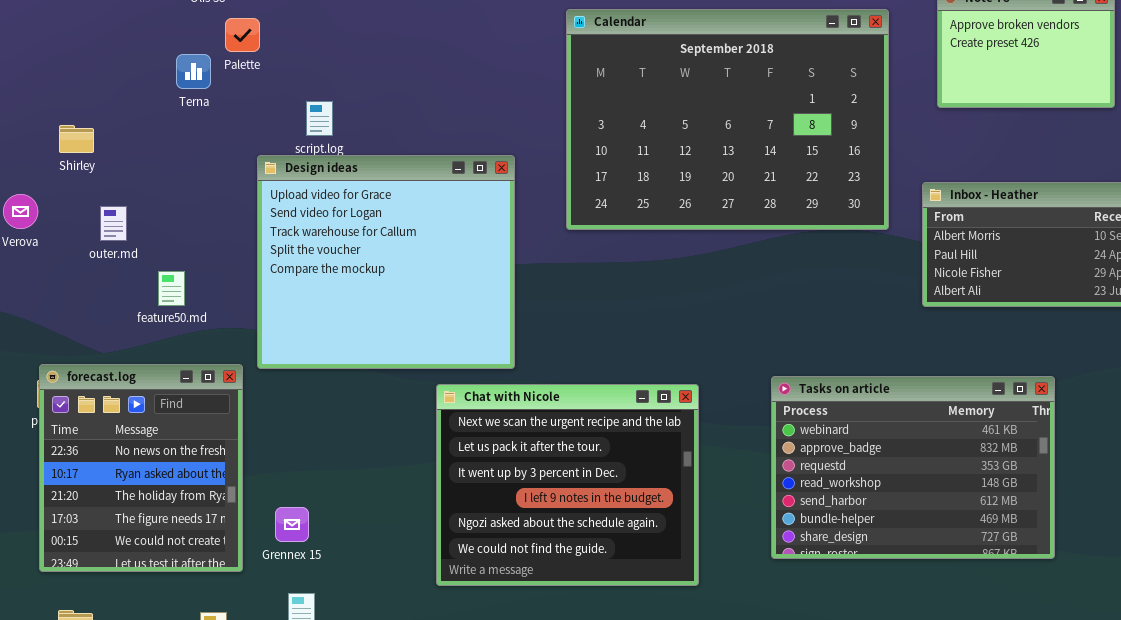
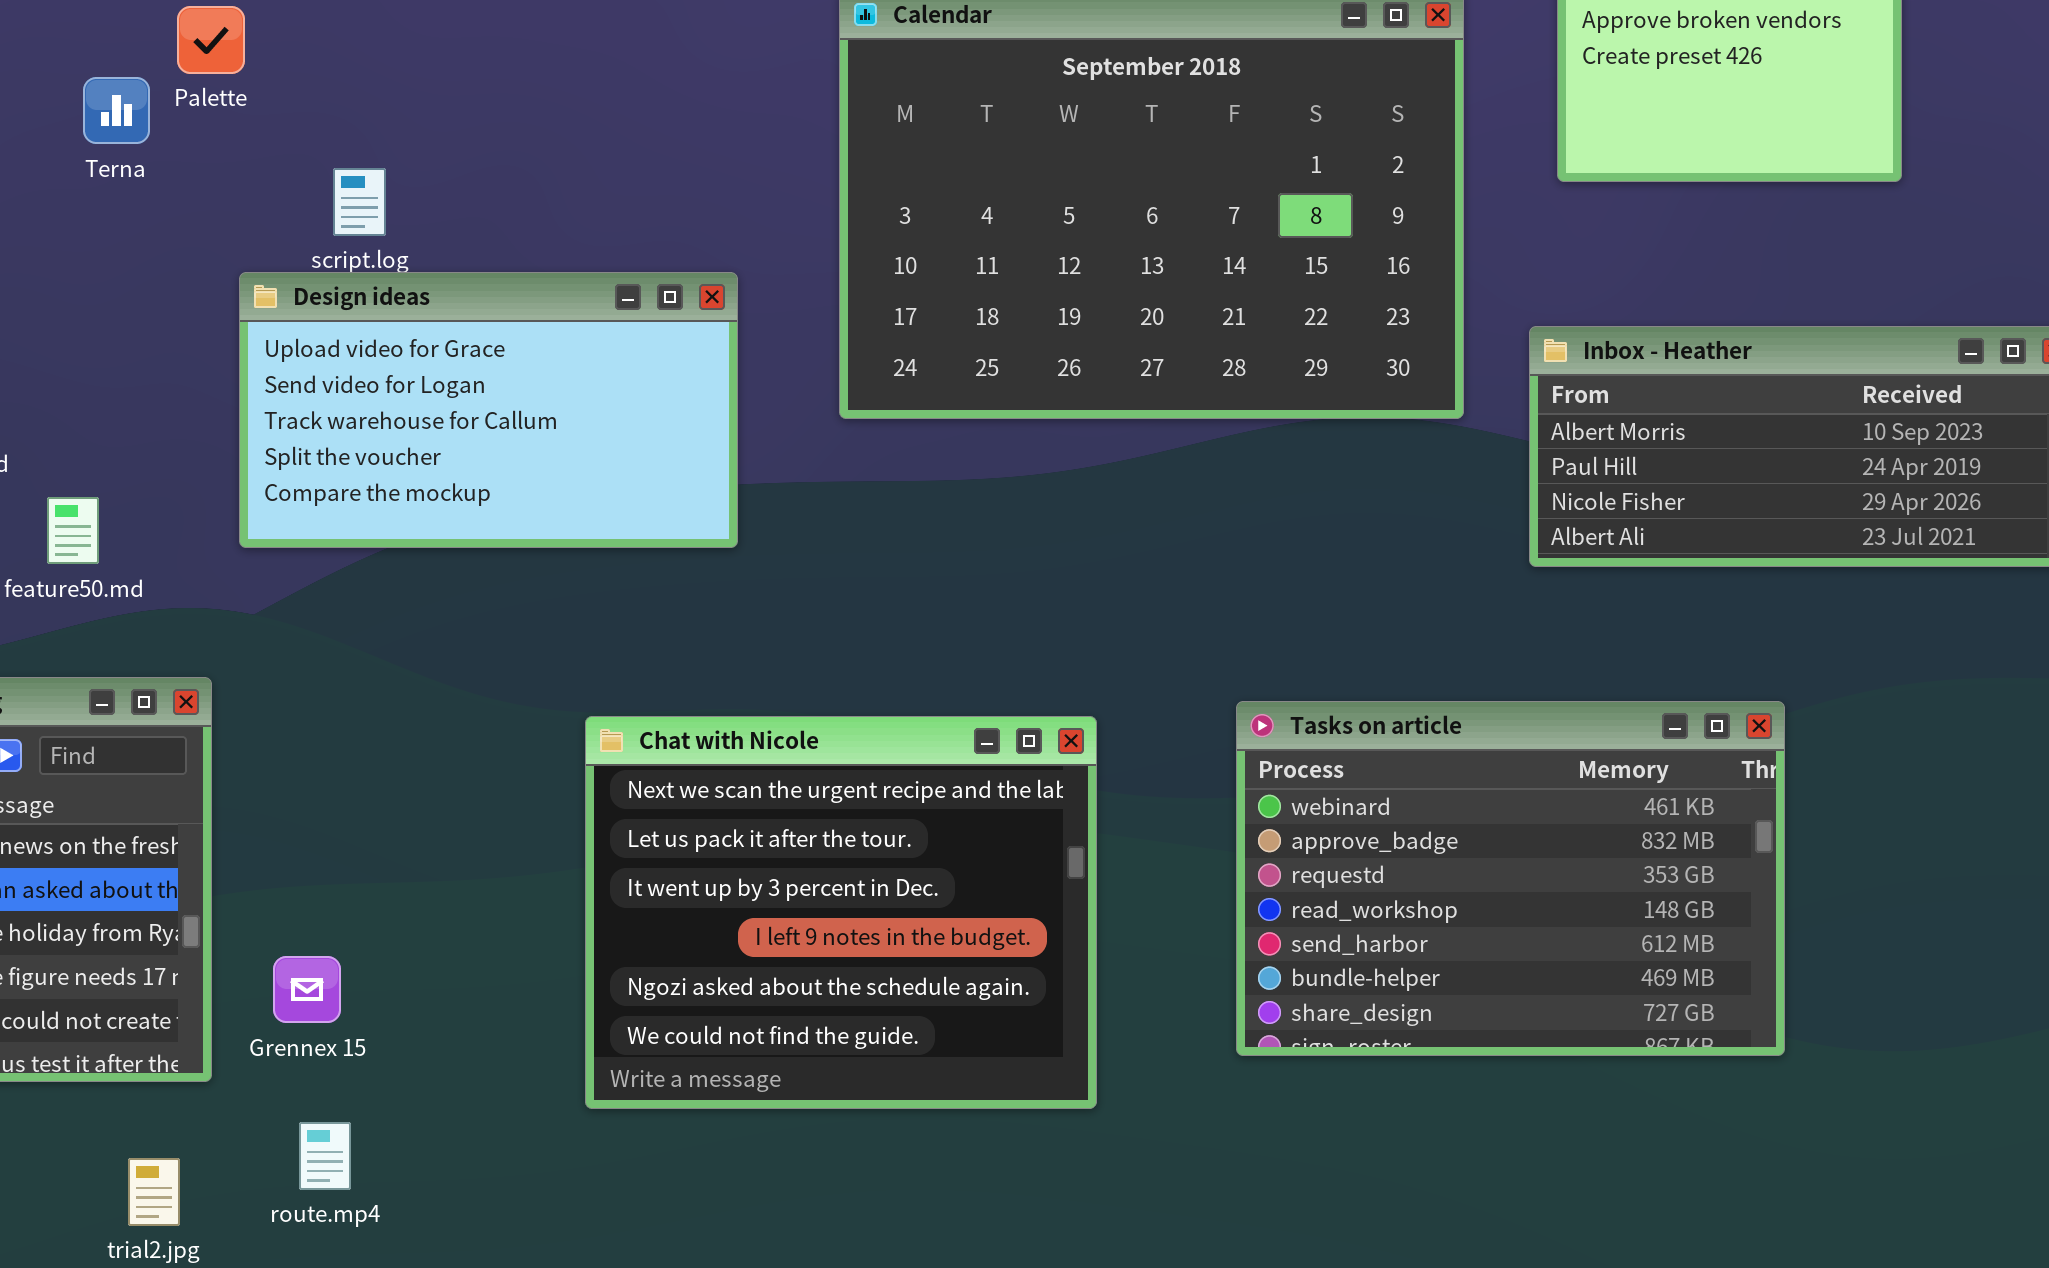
Design ideas: [257,155,515,369] -> [239,272,738,548], resized

